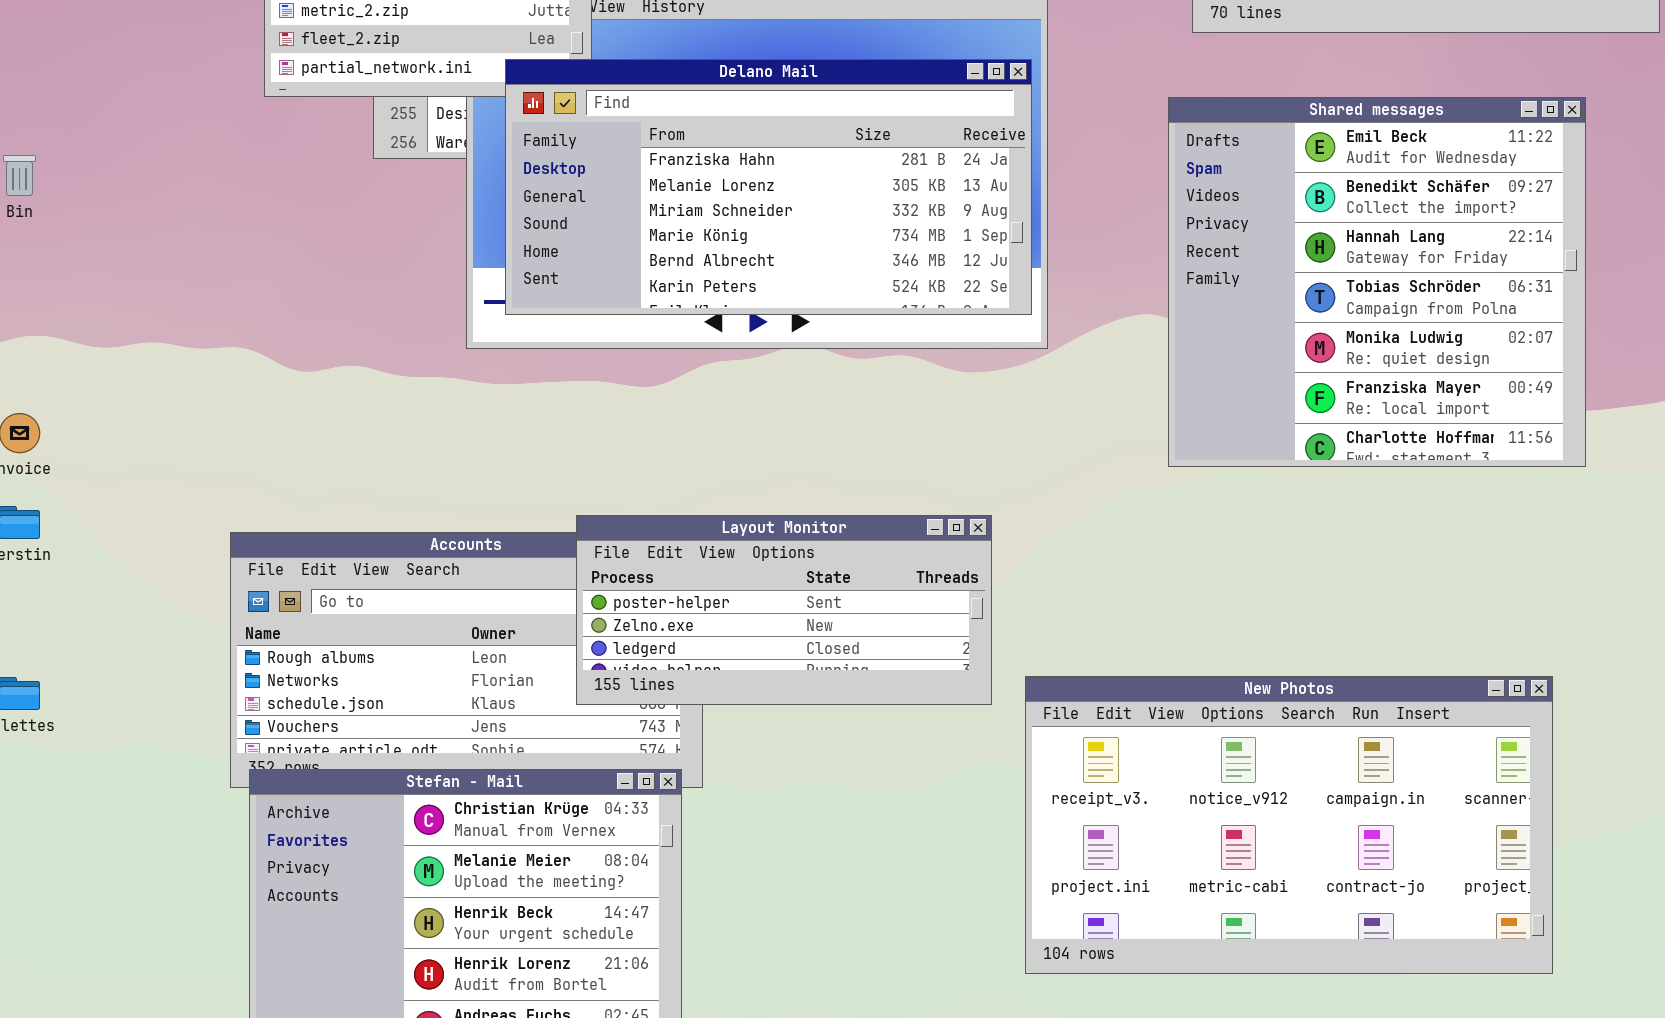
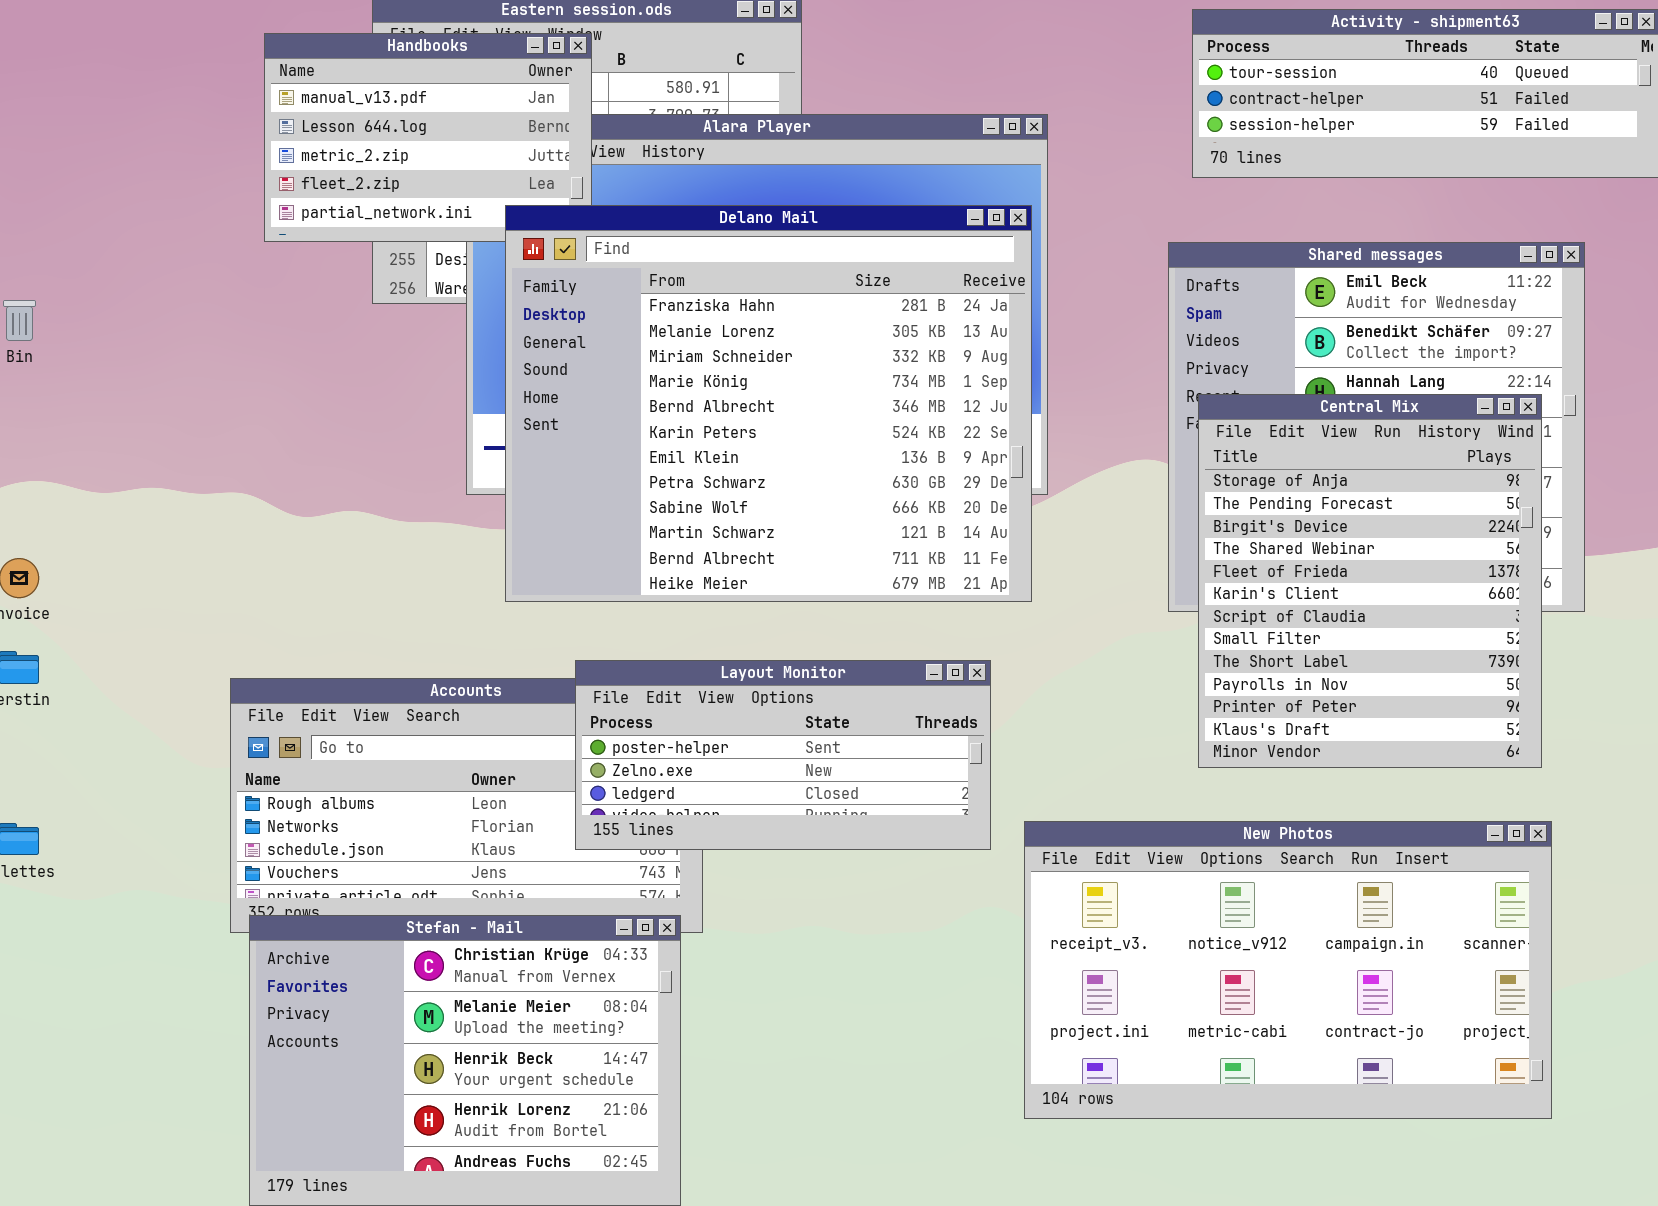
Delano Mail: [505,59,1032,315] -> [505,205,1032,602], resized
Central Mix: none -> [1198,394,1542,768], opened

